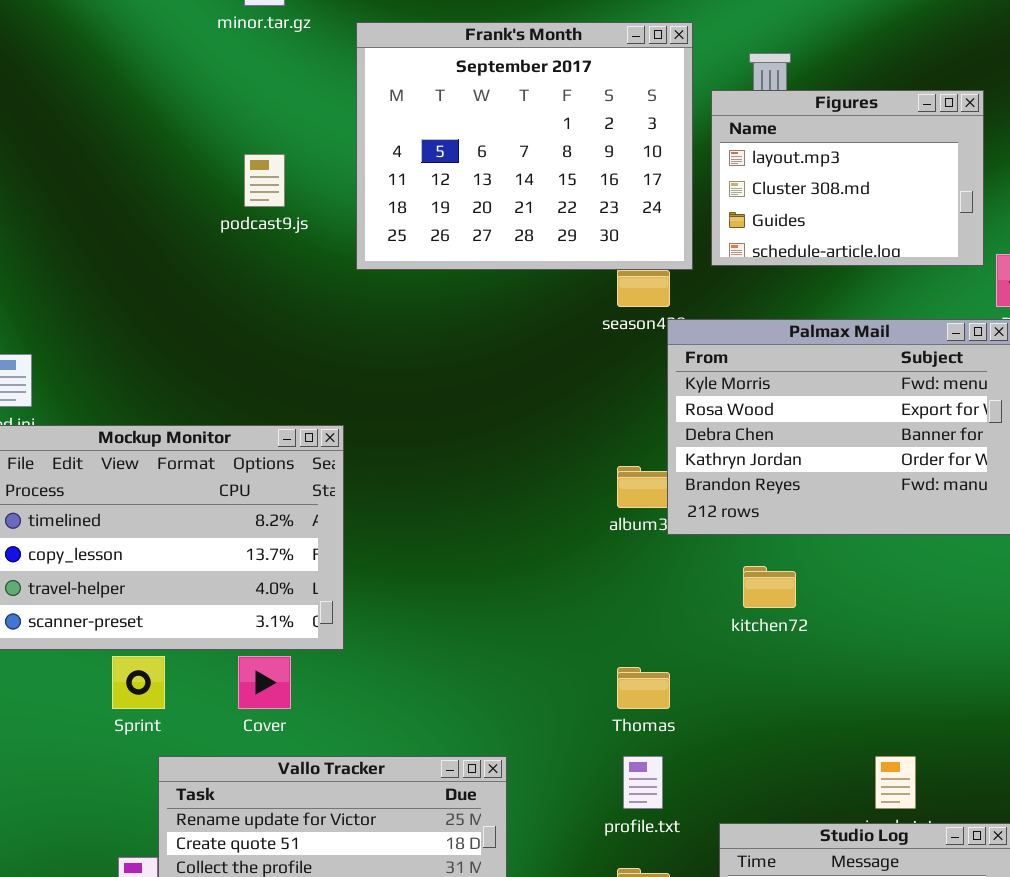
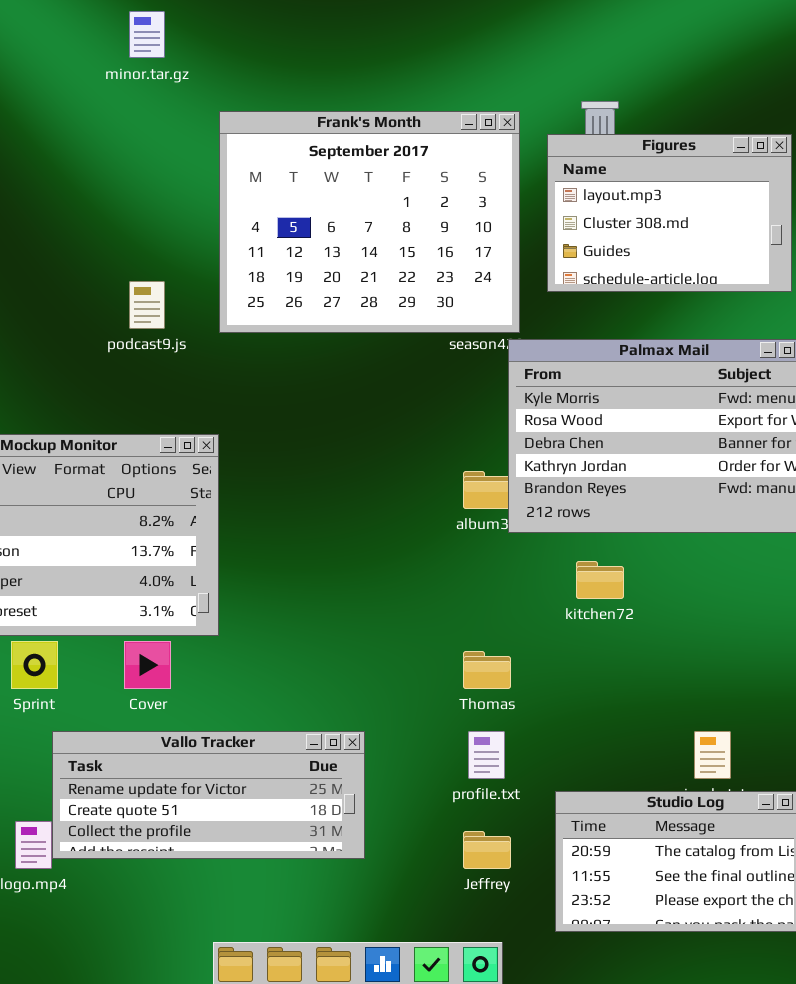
Frank's Month: [356,22,693,270] -> [219,111,520,333], moved
podcast9.js: [244,154,285,207] -> [129,281,165,329], moved

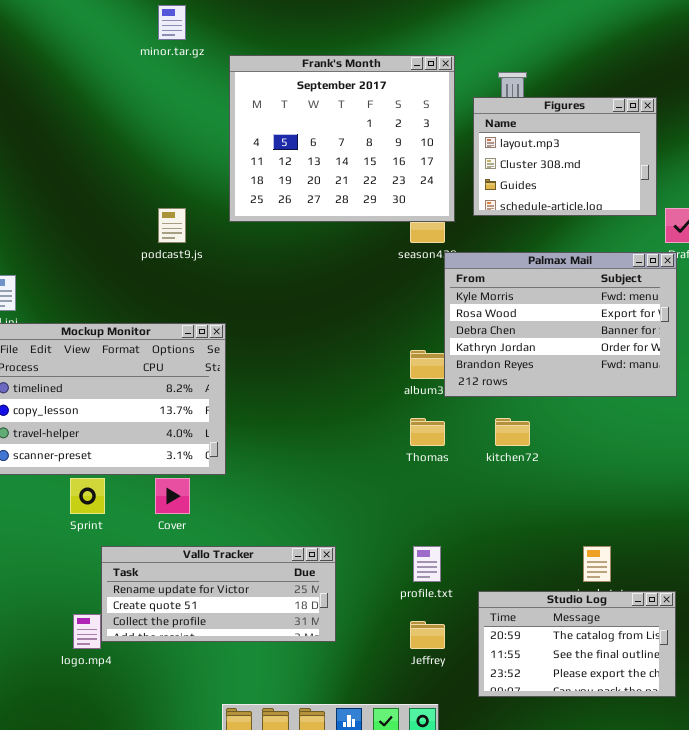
Frank's Month: [219,111,520,333] -> [229,55,455,222], moved
Thomas: [463,651,511,689] -> [410,418,445,446], moved

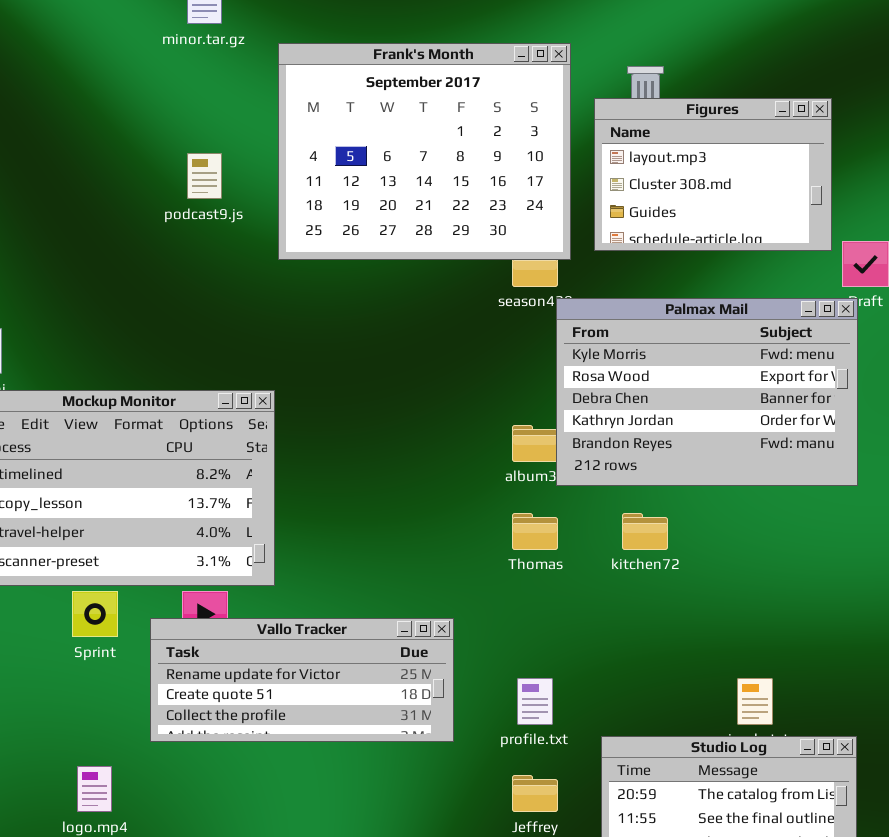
podcast9.js: [158,208,186,243] -> [187,153,222,199], moved
Vallo Tracker: [101,546,336,642] -> [150,618,454,742], moved

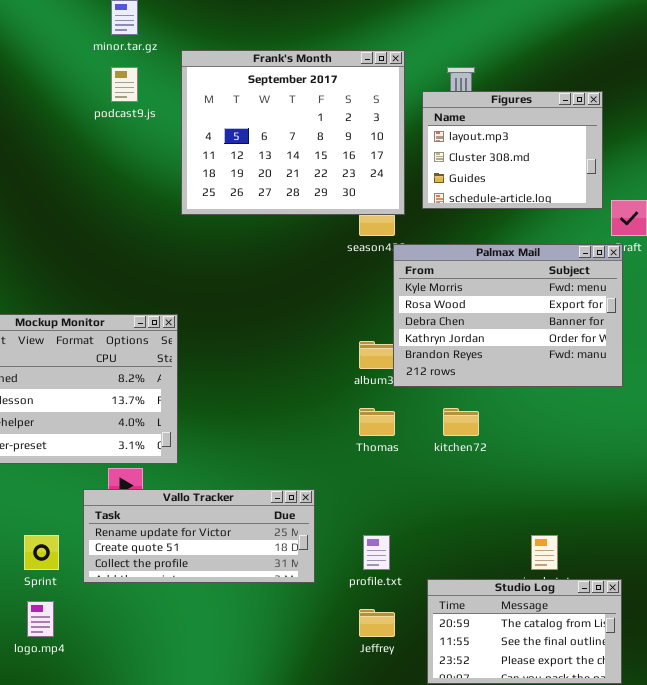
podcast9.js: [187,153,222,199] -> [111,67,138,102], moved
Sprint: [72,591,118,637] -> [24,535,59,570], moved

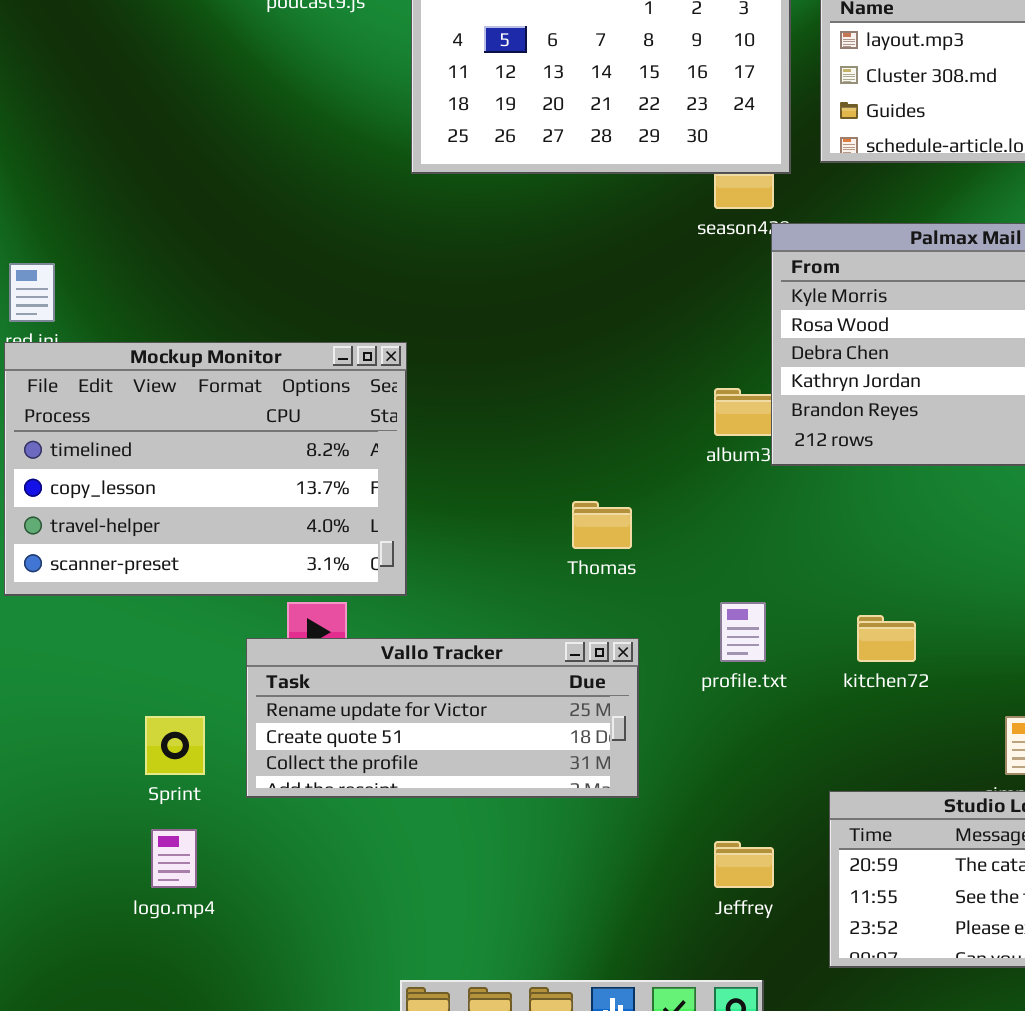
Thomas: [359,408,395,436] -> [572,501,632,549], moved
kitchen72: [443,408,479,436] -> [857,615,916,662], moved
profile.txt: [363,535,390,570] -> [720,602,766,662], moved

